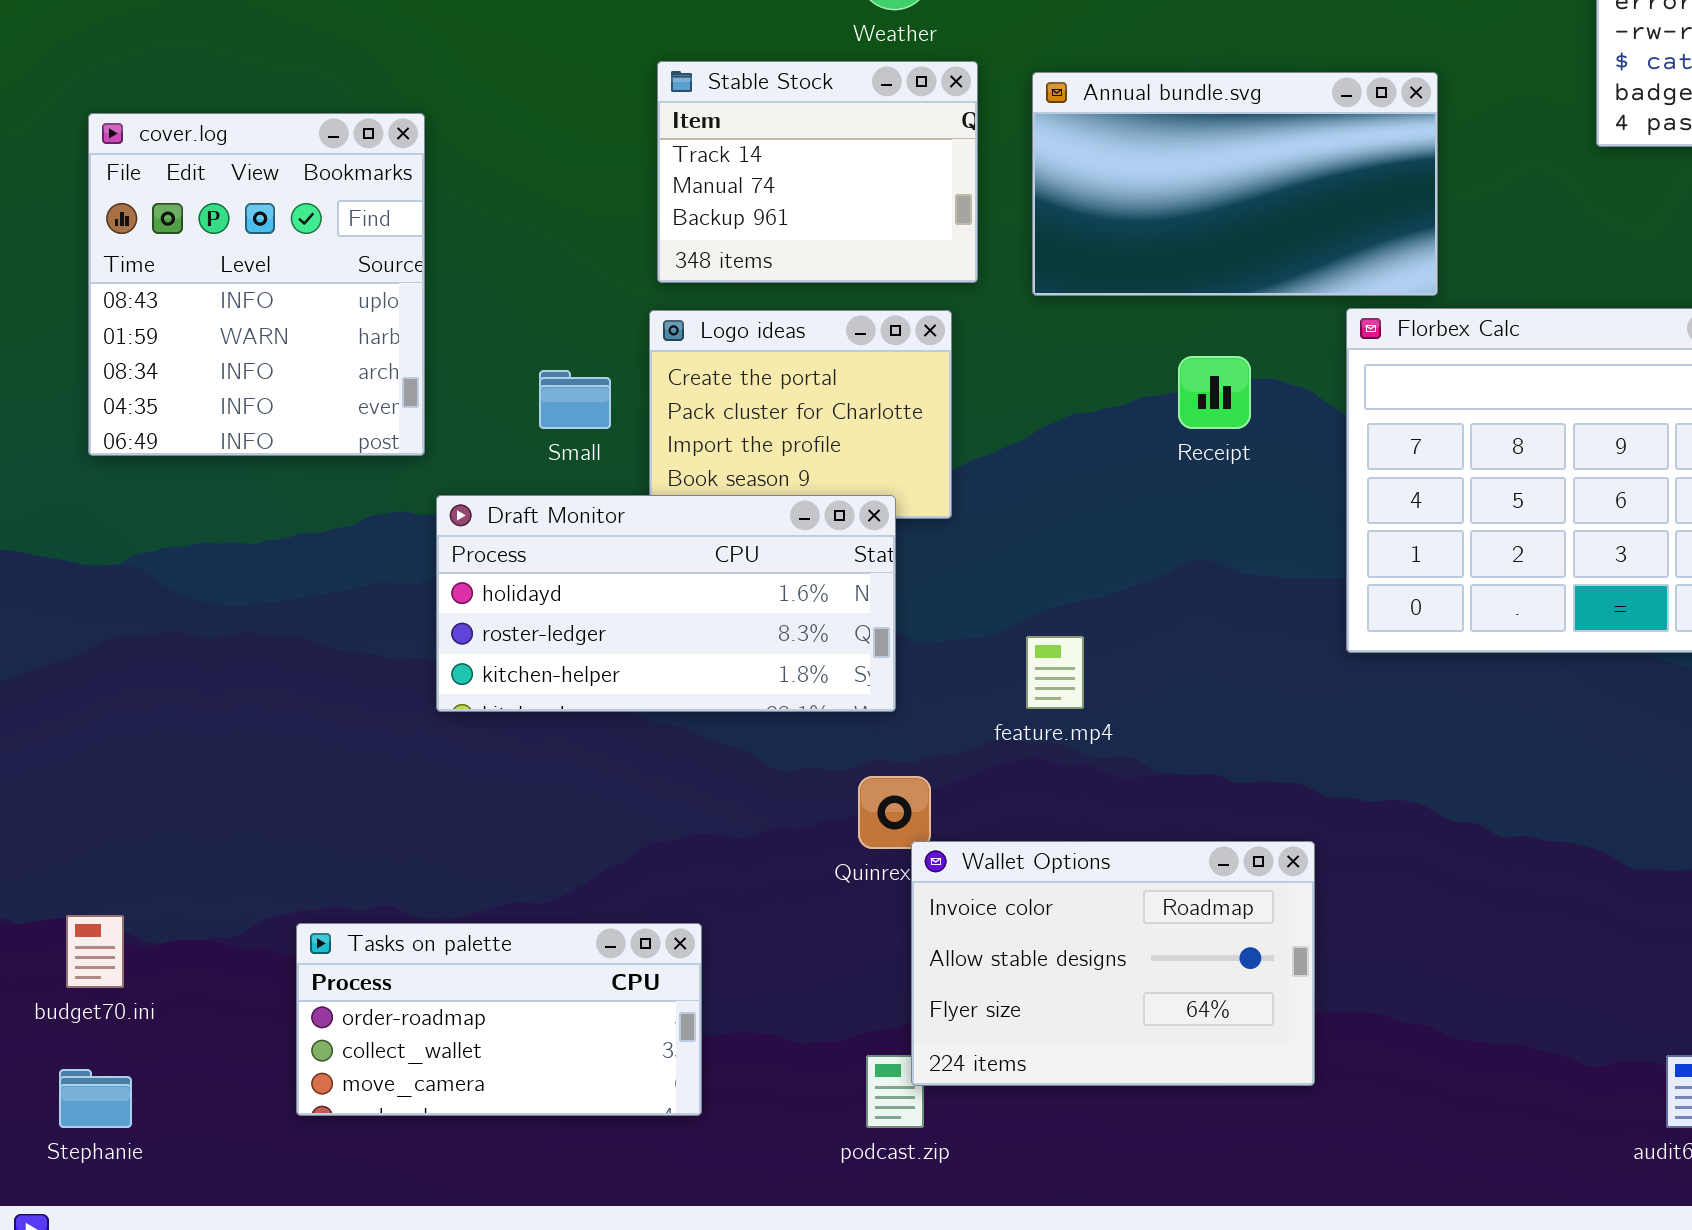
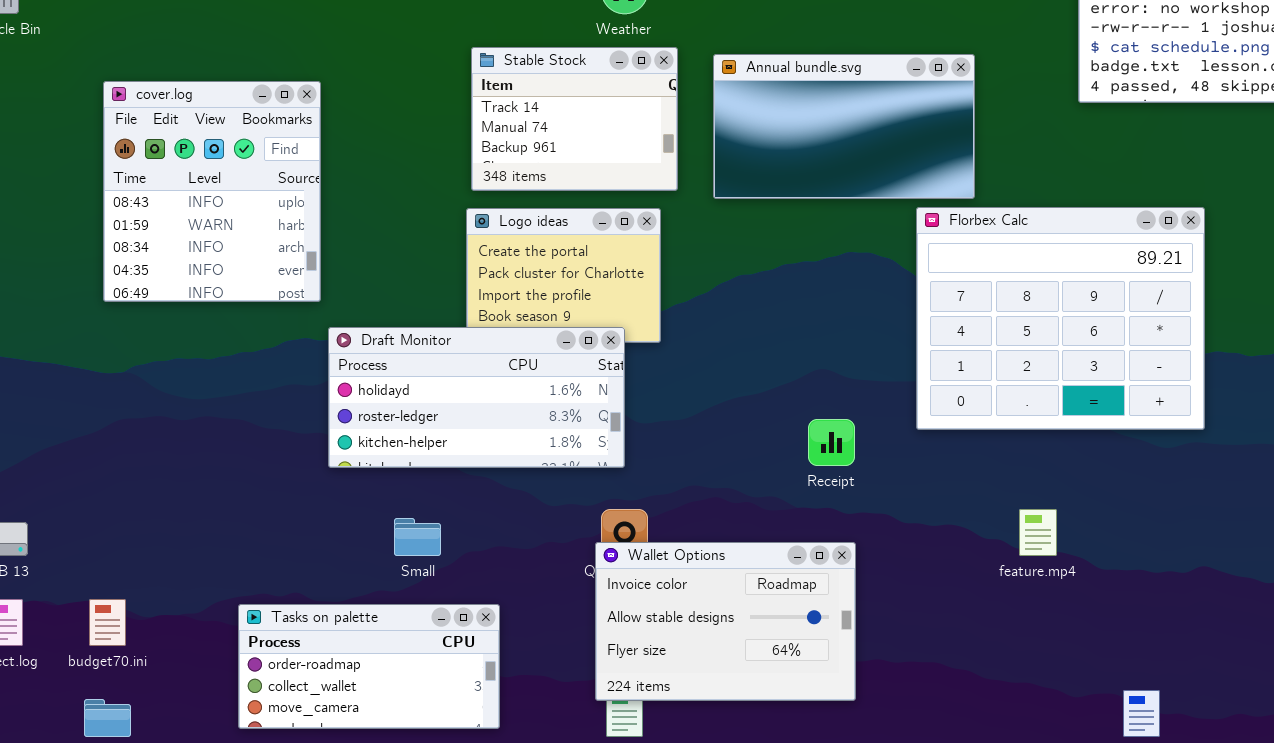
Receipt: [1178,356,1251,429] -> [808,419,855,466], moved
Small: [539,370,611,429] -> [394,518,441,556], moved
feature.mp4: [1026,636,1084,709] -> [1019,509,1057,556], moved
Wallet Options: [911,841,1315,1086] -> [595,542,856,701], moved

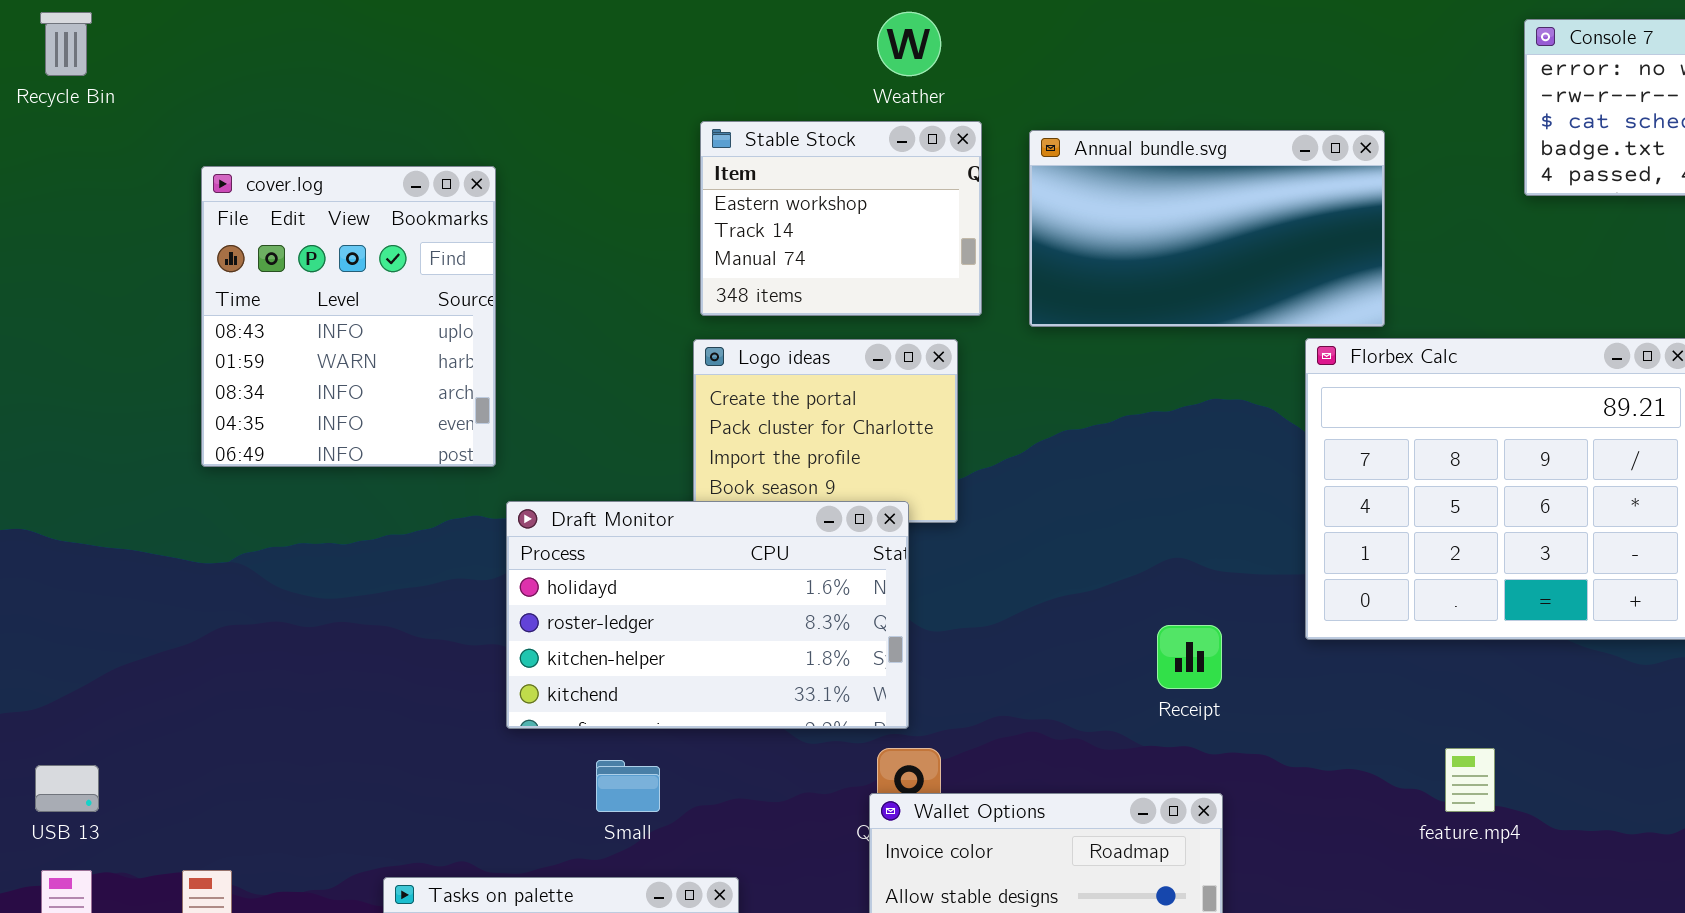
Stable Stock: [471,47,678,191] -> [700,121,982,316], scrolled up 1 row
Draft Monitor: [328,327,625,468] -> [506,501,909,729], resized

